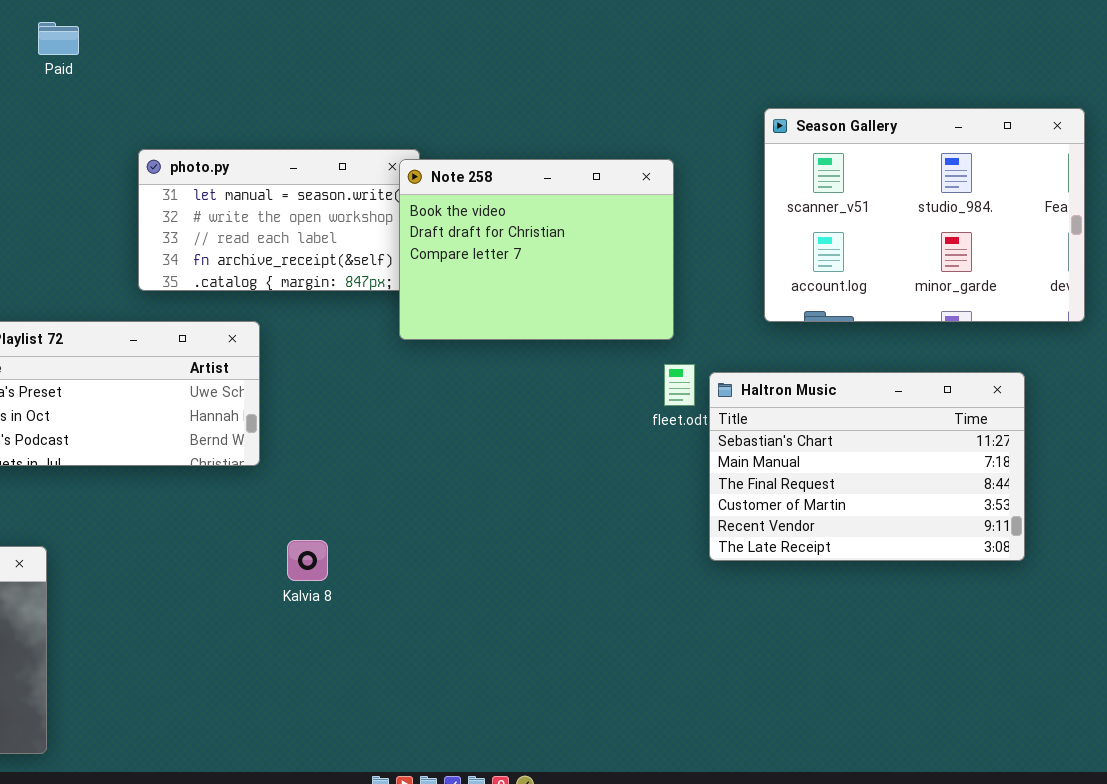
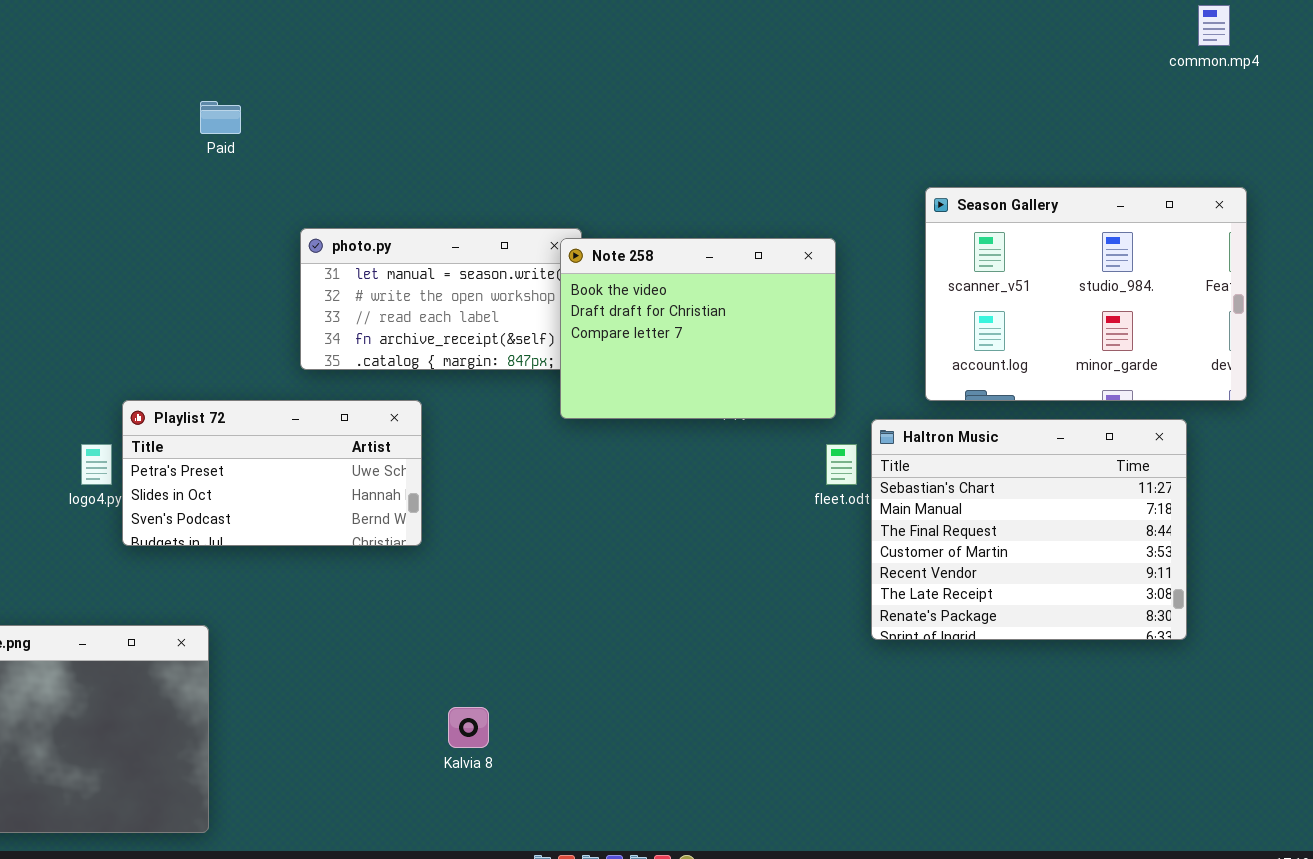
Haltron Music: [709,372,1025,561] -> [871,419,1187,640], resized
Kalvia 8: [287,540,328,581] -> [448,707,489,748], moved

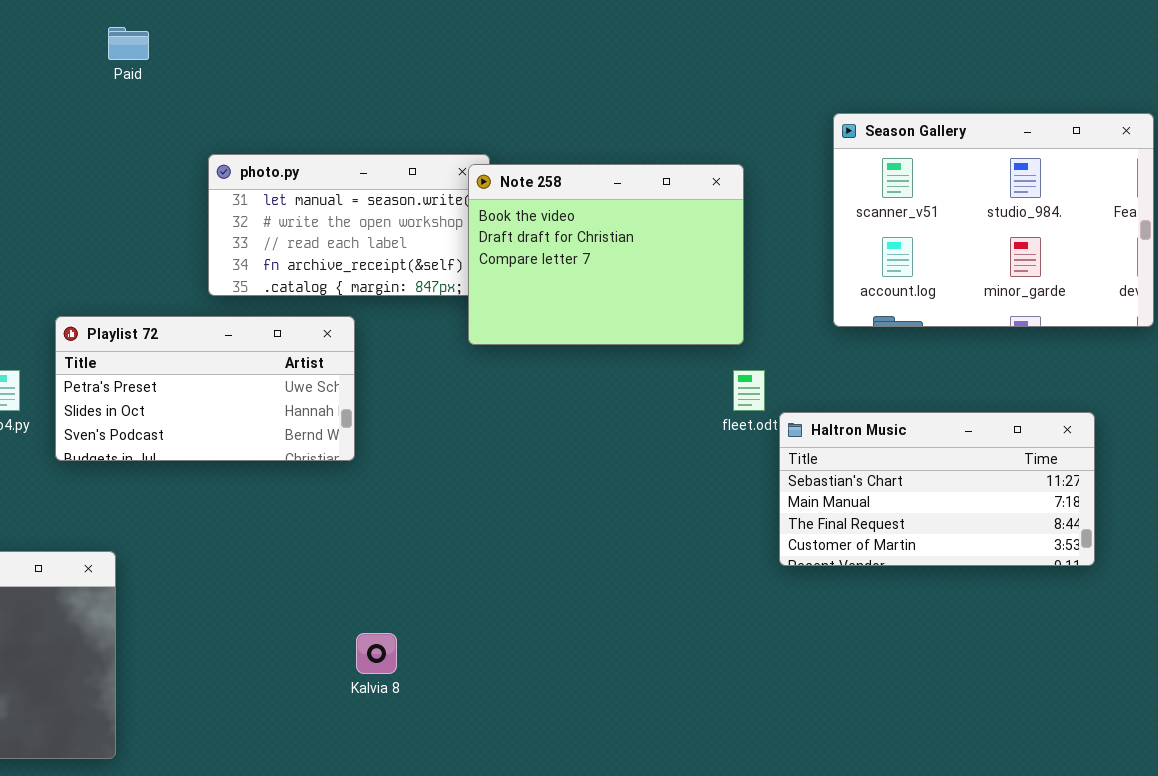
Playlist 72: [122,400,422,546] -> [55,316,355,461], moved
Haltron Music: [871,419,1187,640] -> [779,412,1095,566], resized

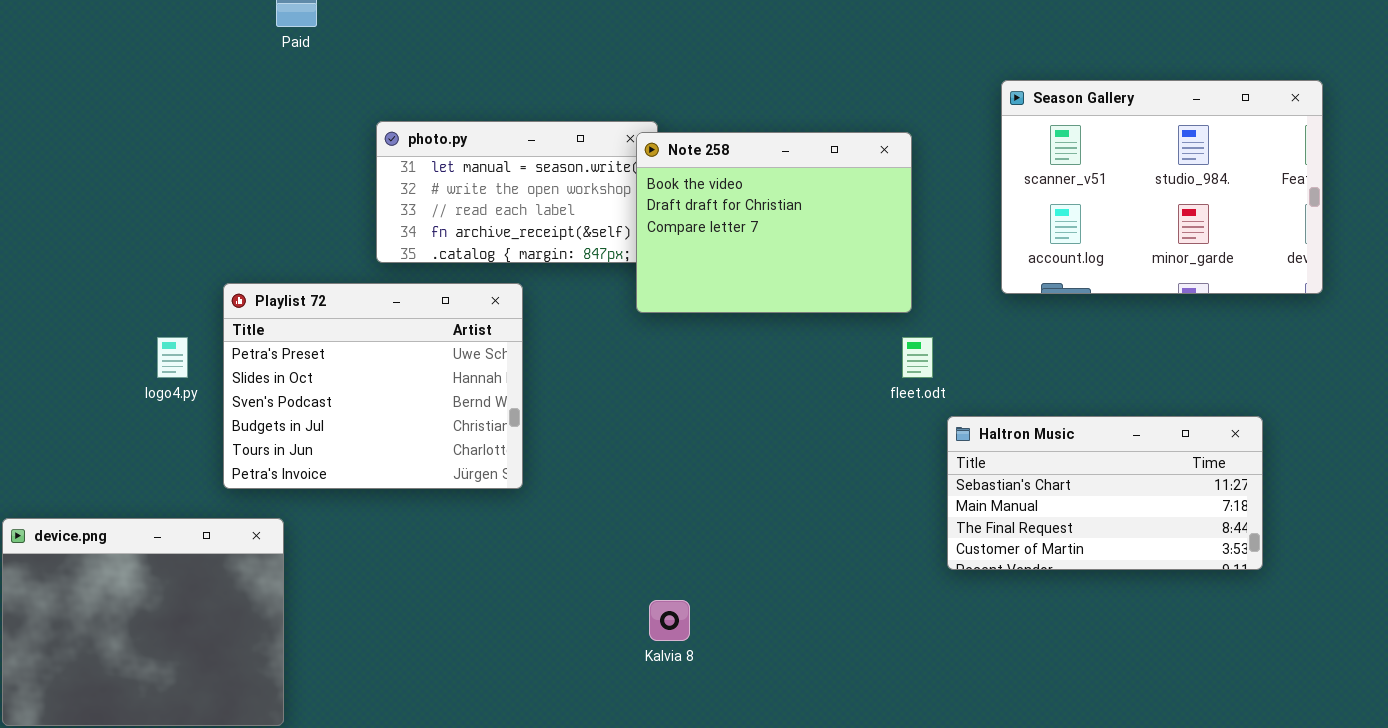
Playlist 72: [55,316,355,461] -> [223,283,523,489], resized
Haltron Music: [779,412,1095,566] -> [947,416,1263,570], moved
Kalvia 8: [356,633,397,674] -> [649,600,690,641], moved

